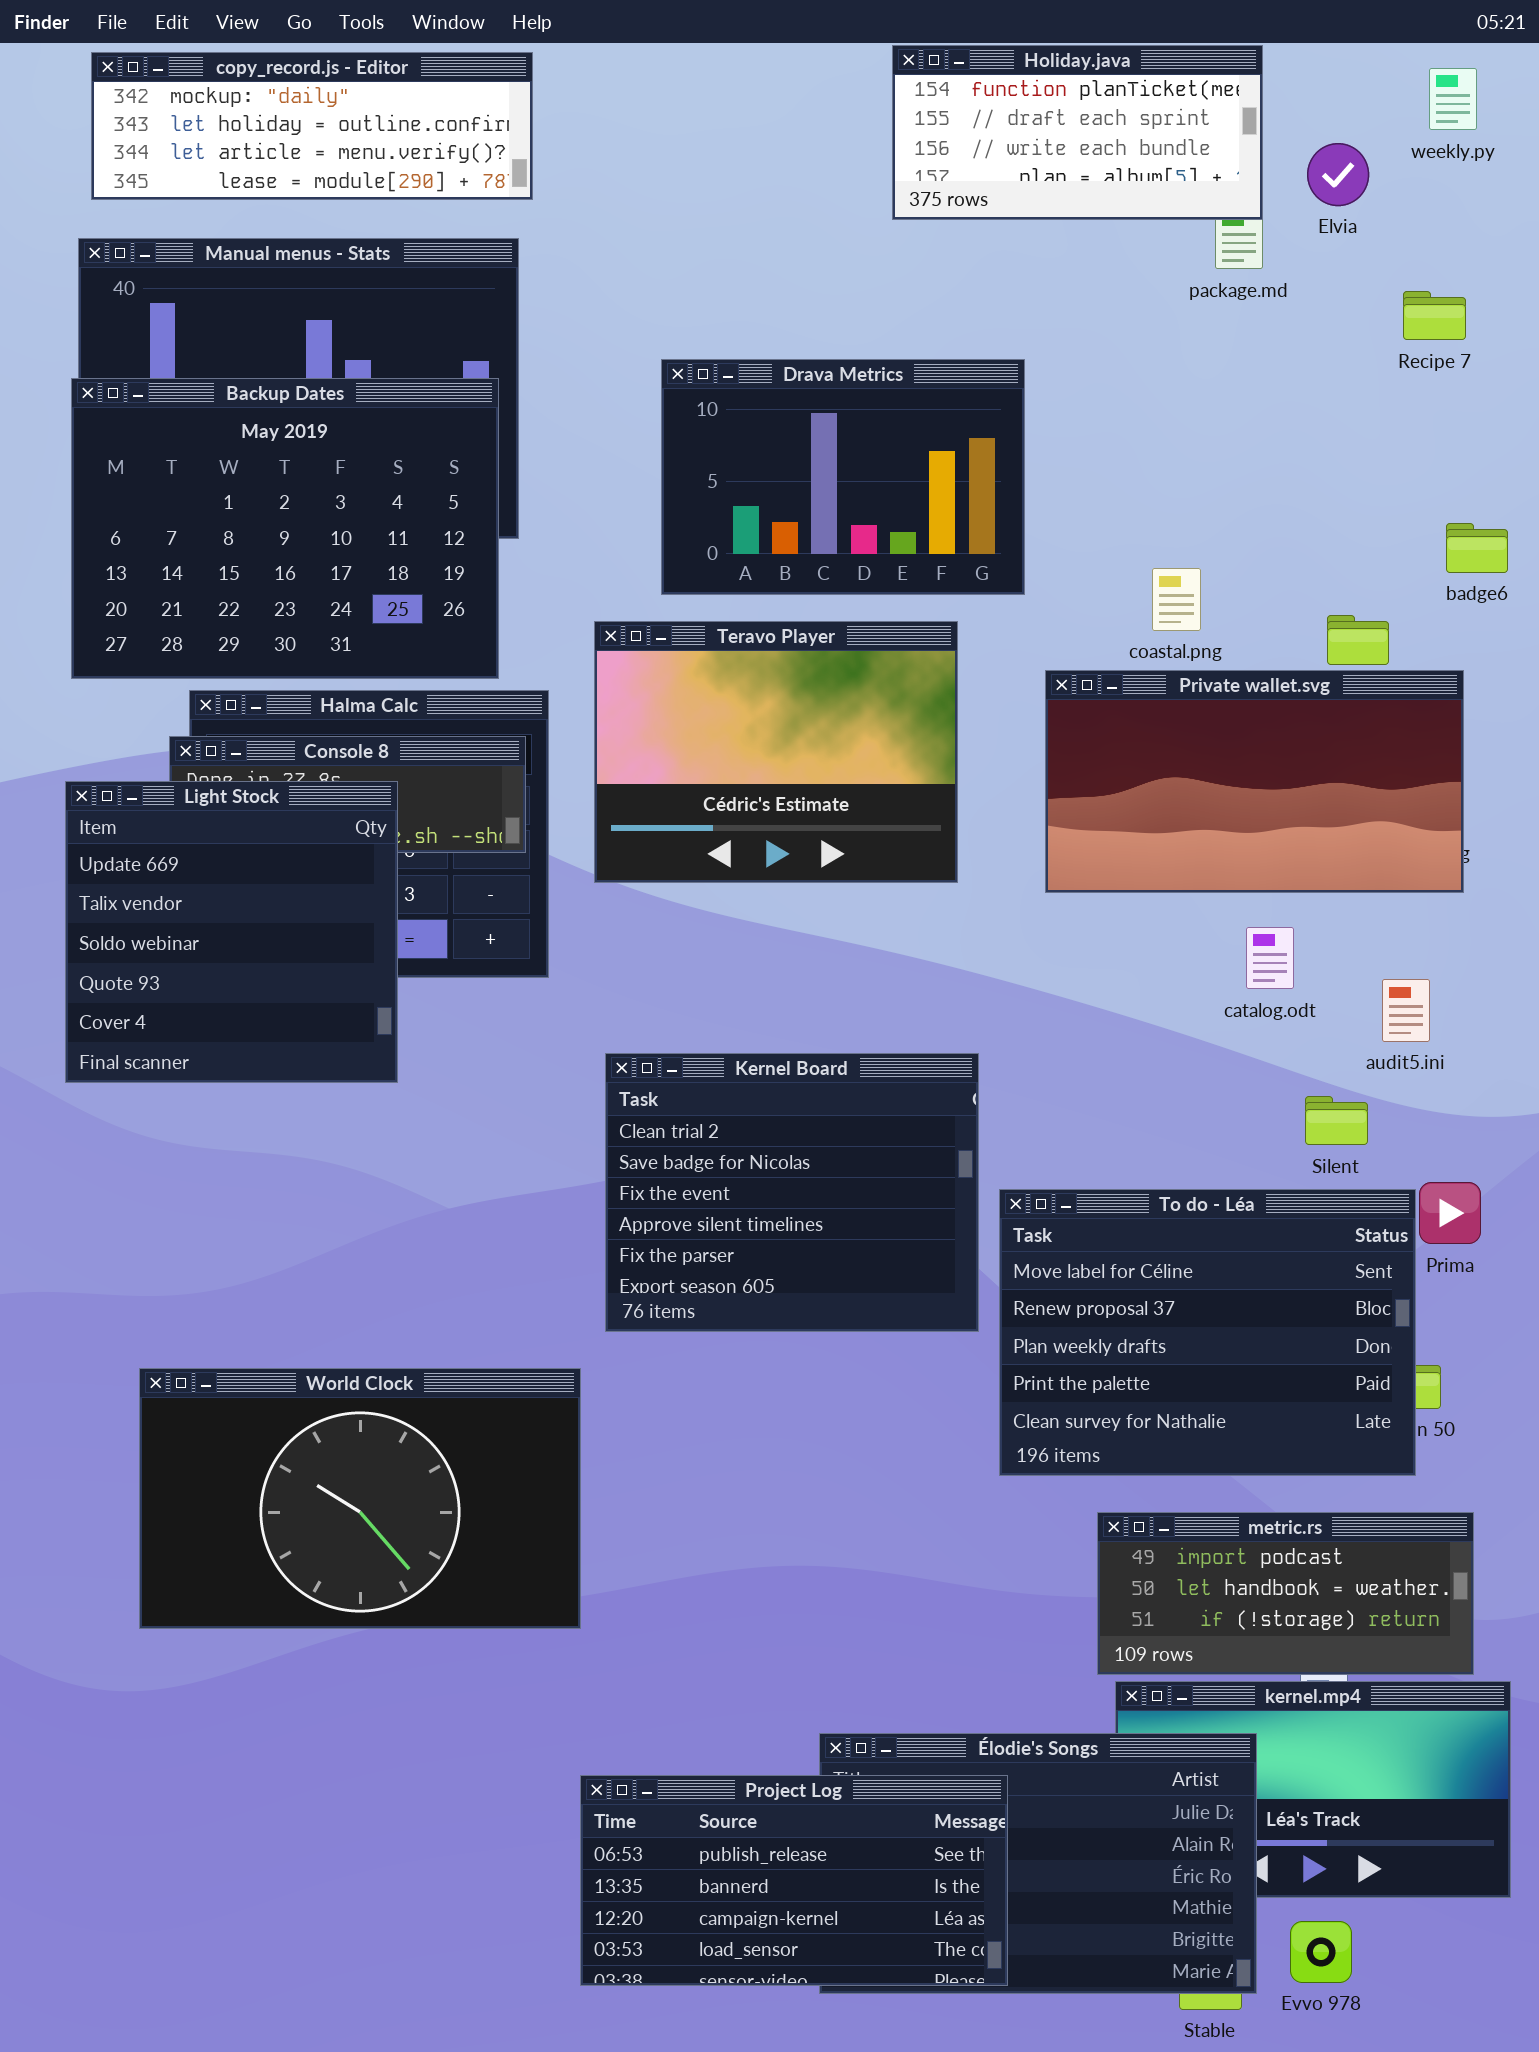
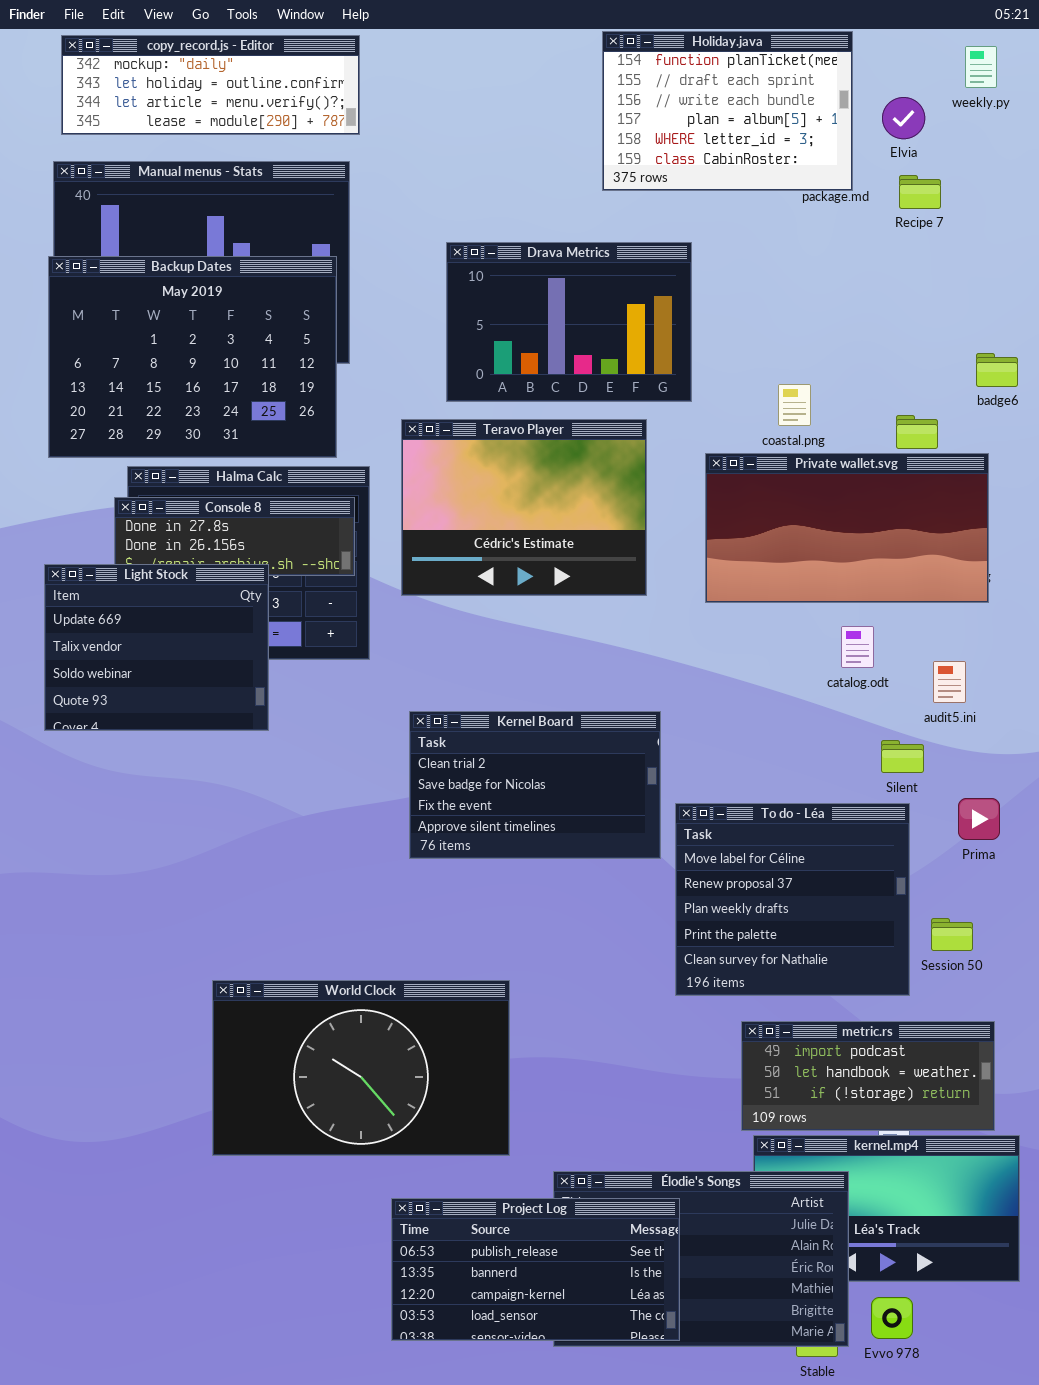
Holiday.java: [892,45,1263,220] -> [602,31,853,191], resized
Recipe 7: [1403,291,1466,340] -> [899,175,941,209], moved
Light Stock: [65,781,398,1083] -> [44,564,269,731], resized
Kernel Board: [605,1053,979,1332] -> [409,711,661,859], resized
To do - Léa: [999,1189,1416,1476] -> [675,803,910,996], resized
World Clock: [139,1368,581,1629] -> [212,980,510,1156], moved

